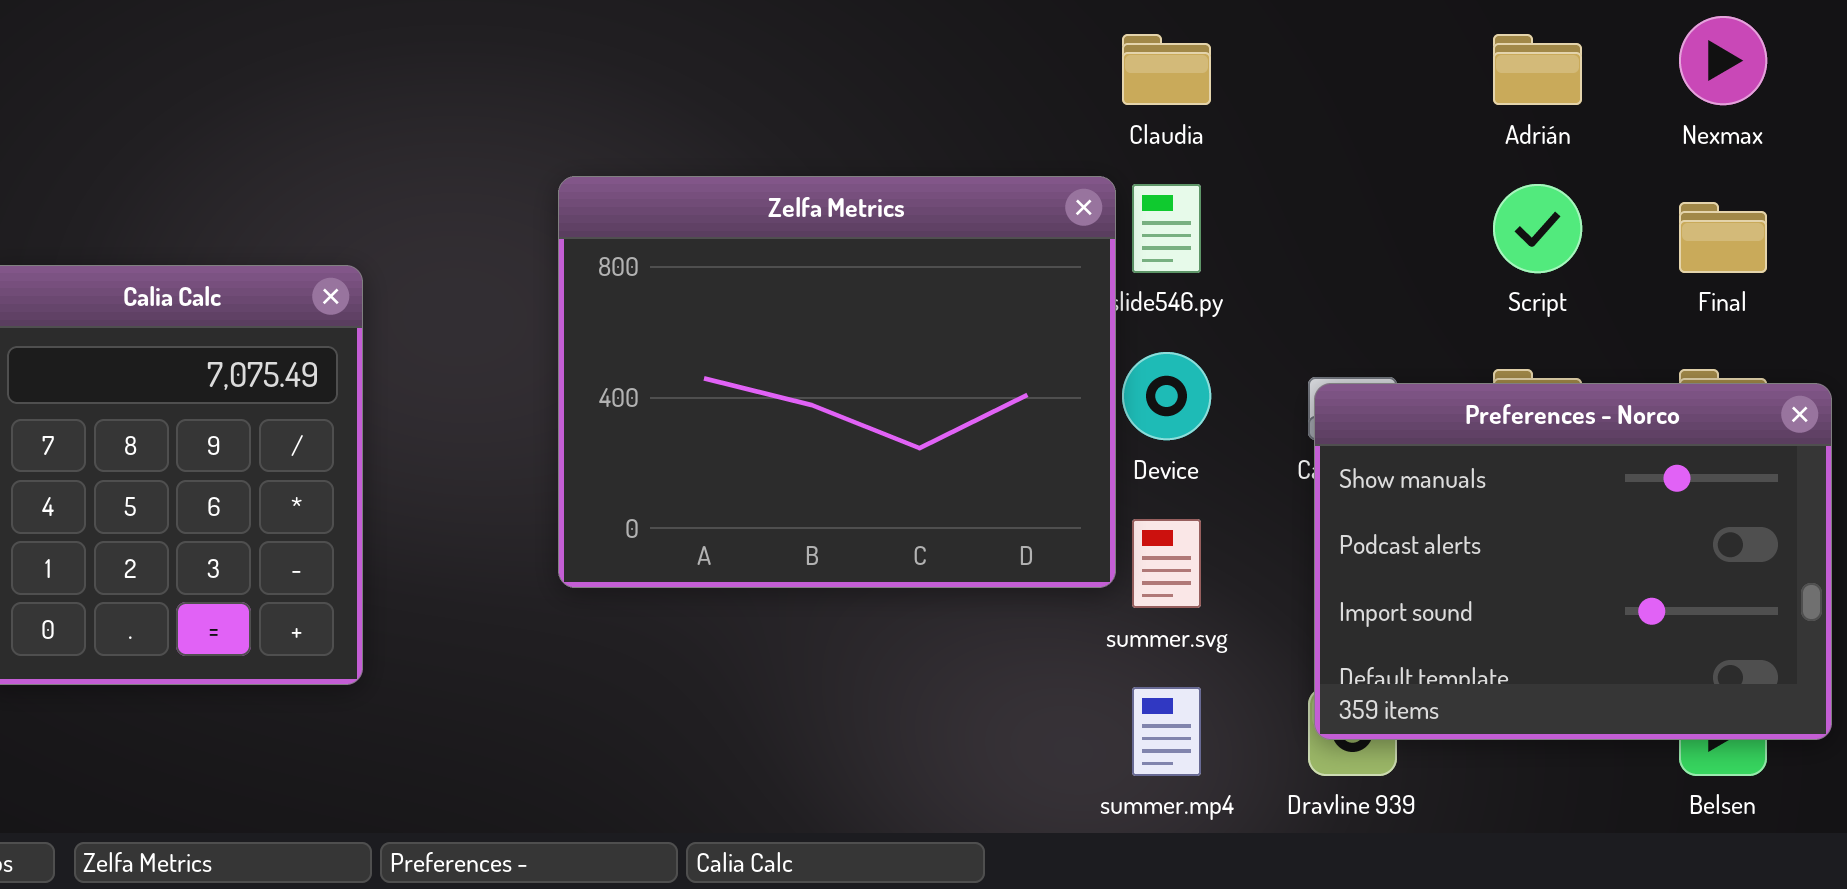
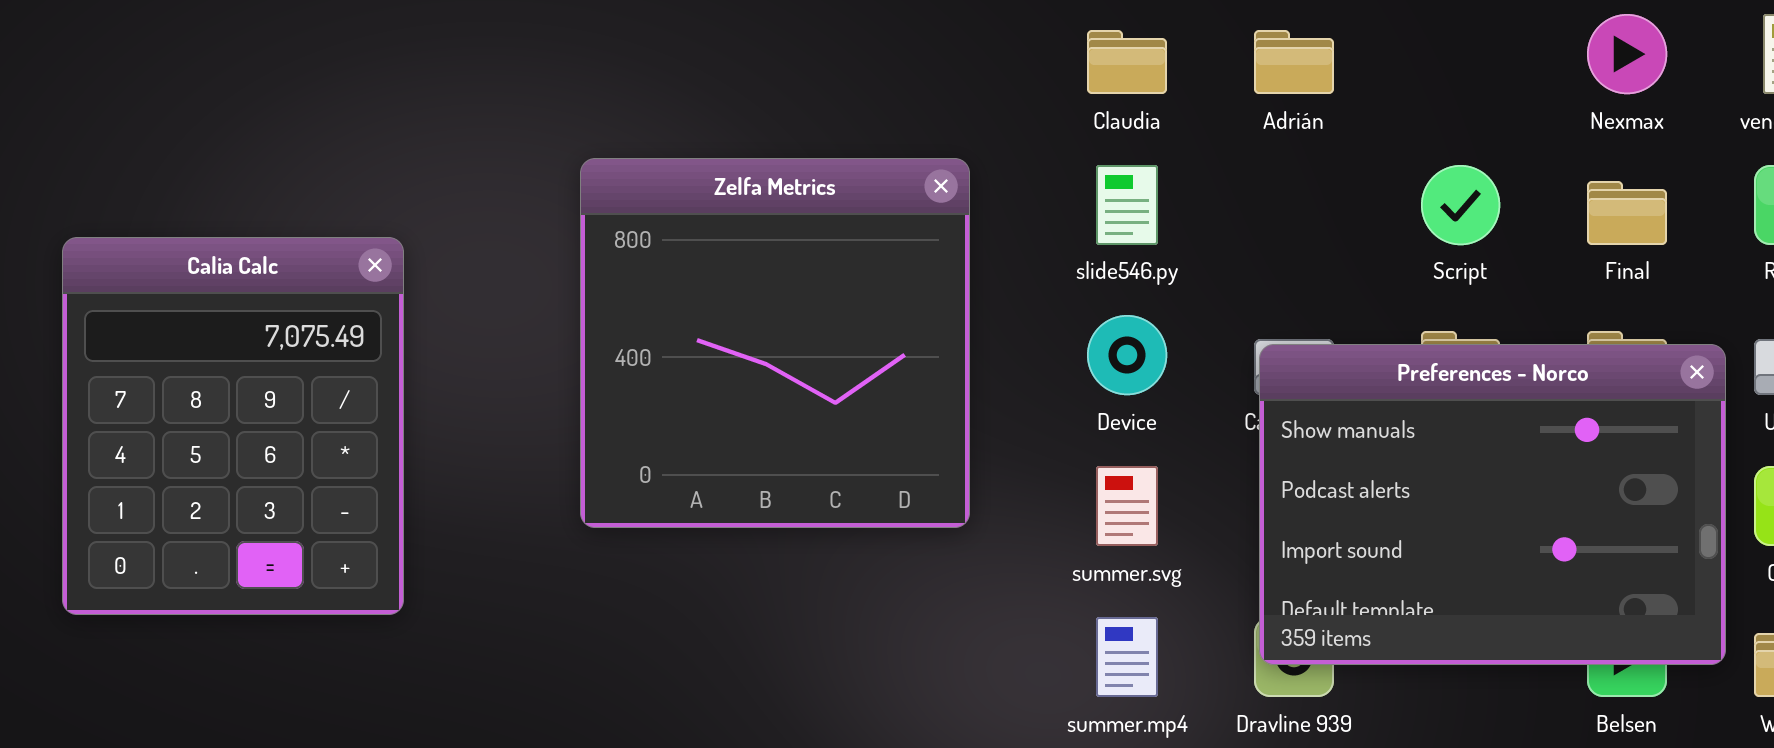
Adrián: [1493,34,1582,105] -> [1254,30,1334,94], moved
Zelfa Metrics: [558,176,1116,588] -> [580,158,970,528], resized

